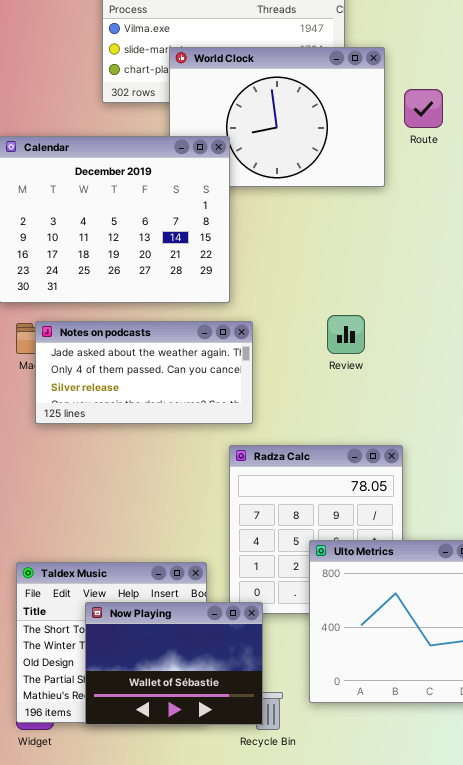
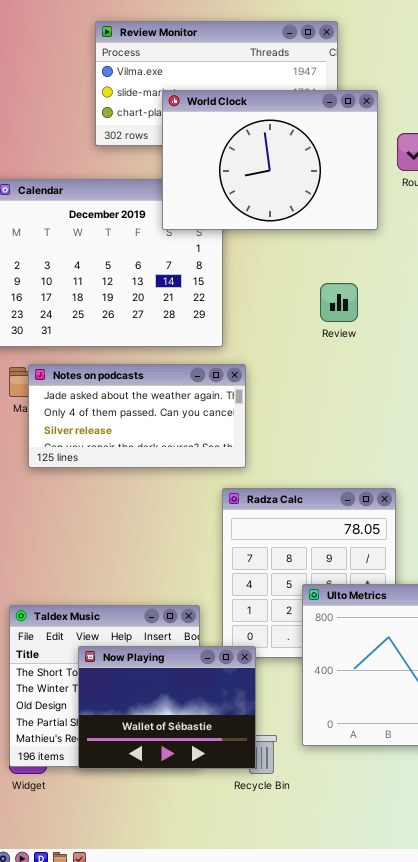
World Clock: [169,47,385,187] -> [162,90,378,230], raised
Review: [327,315,365,354] -> [320,283,358,322], moved

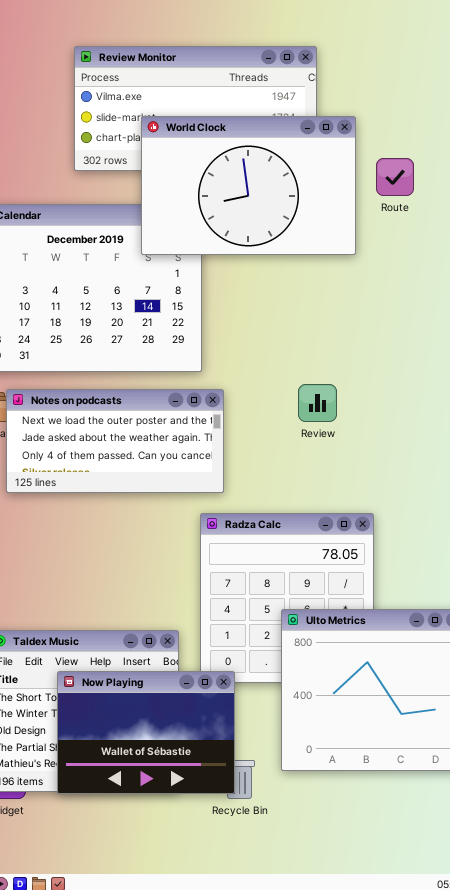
Review: [320,283,358,322] -> [298,384,337,422], moved
Notes on podcasts: [28,364,246,468] -> [6,389,224,493], scrolled up 1 row

